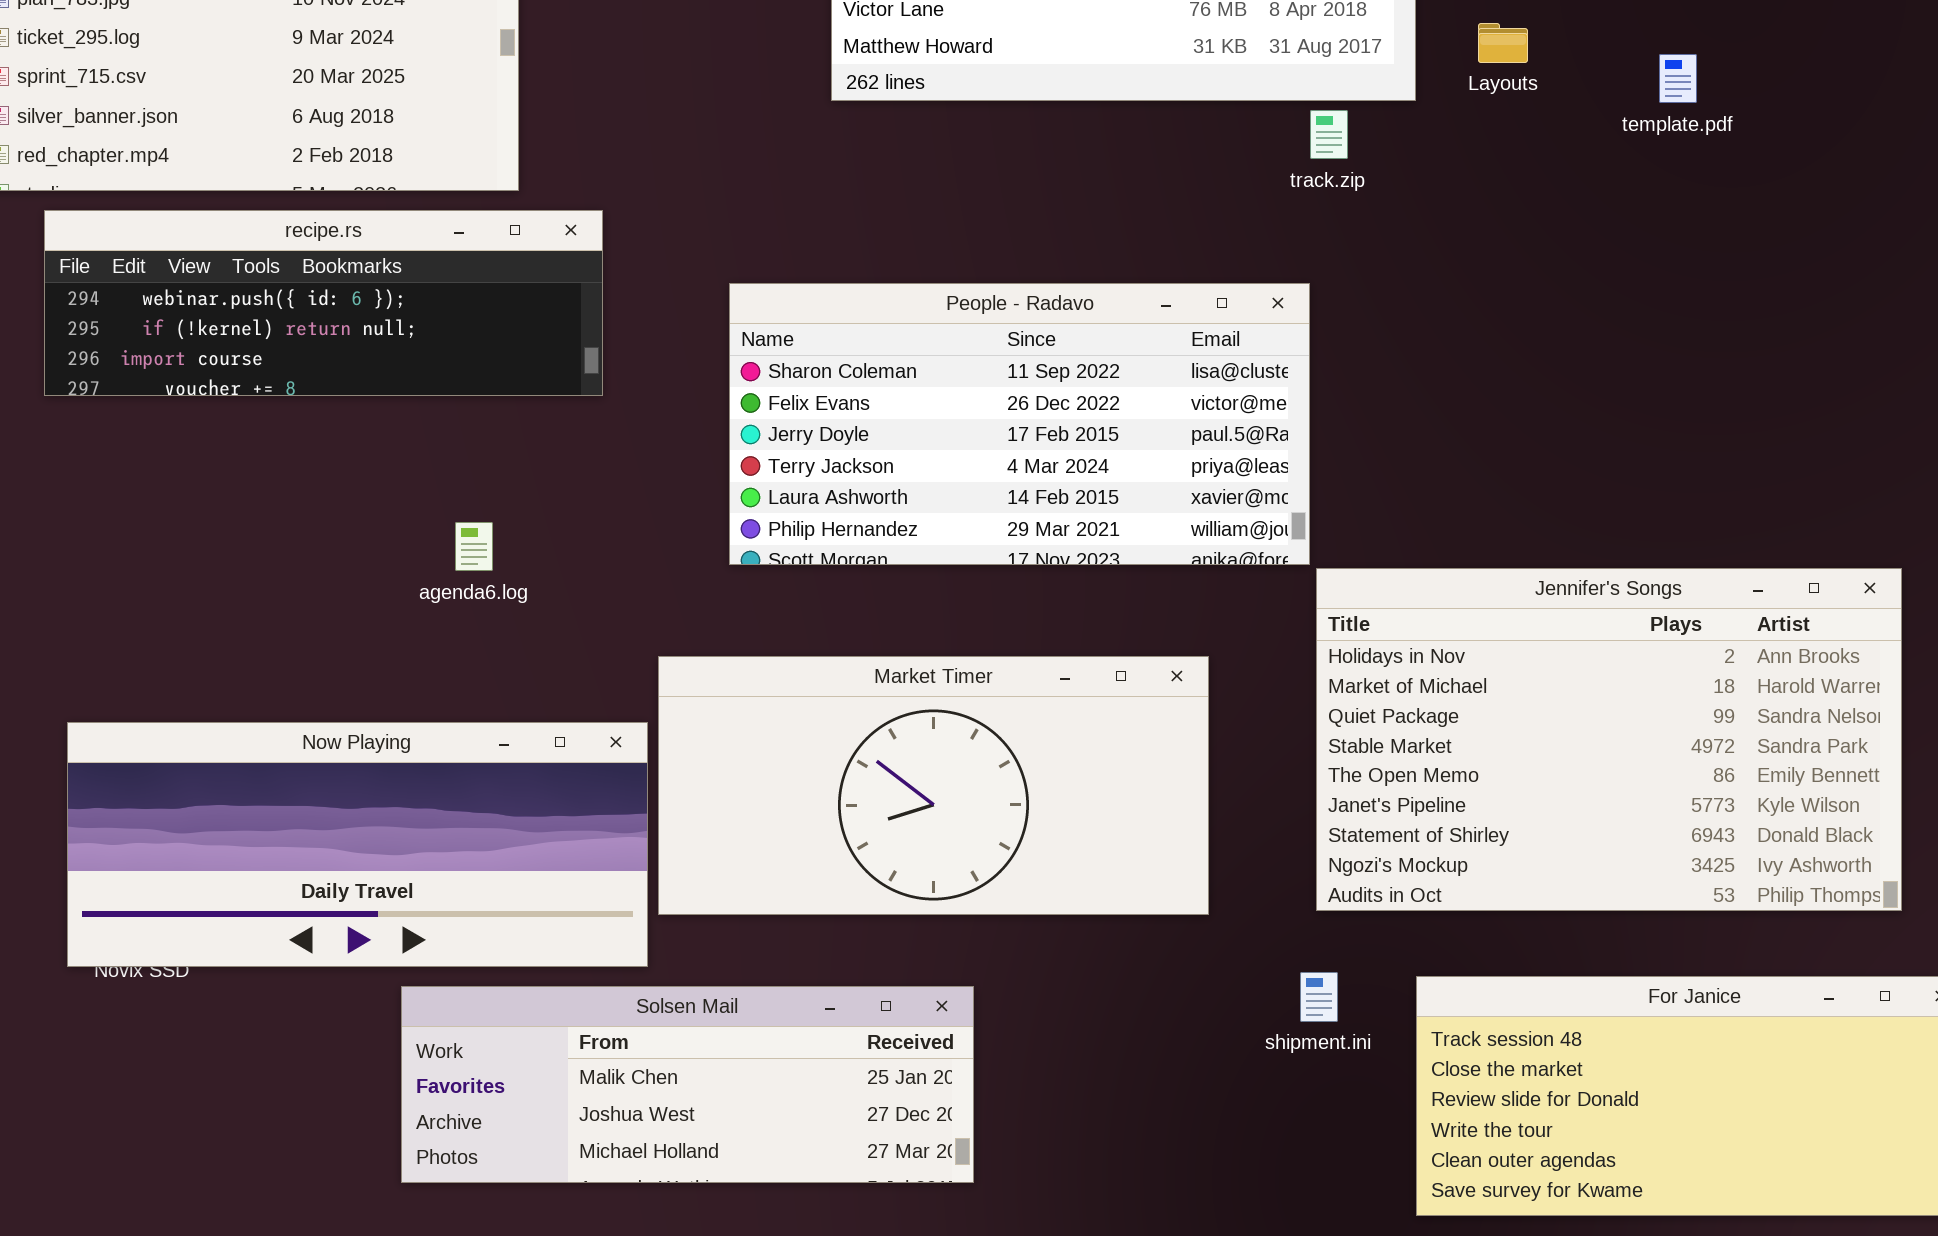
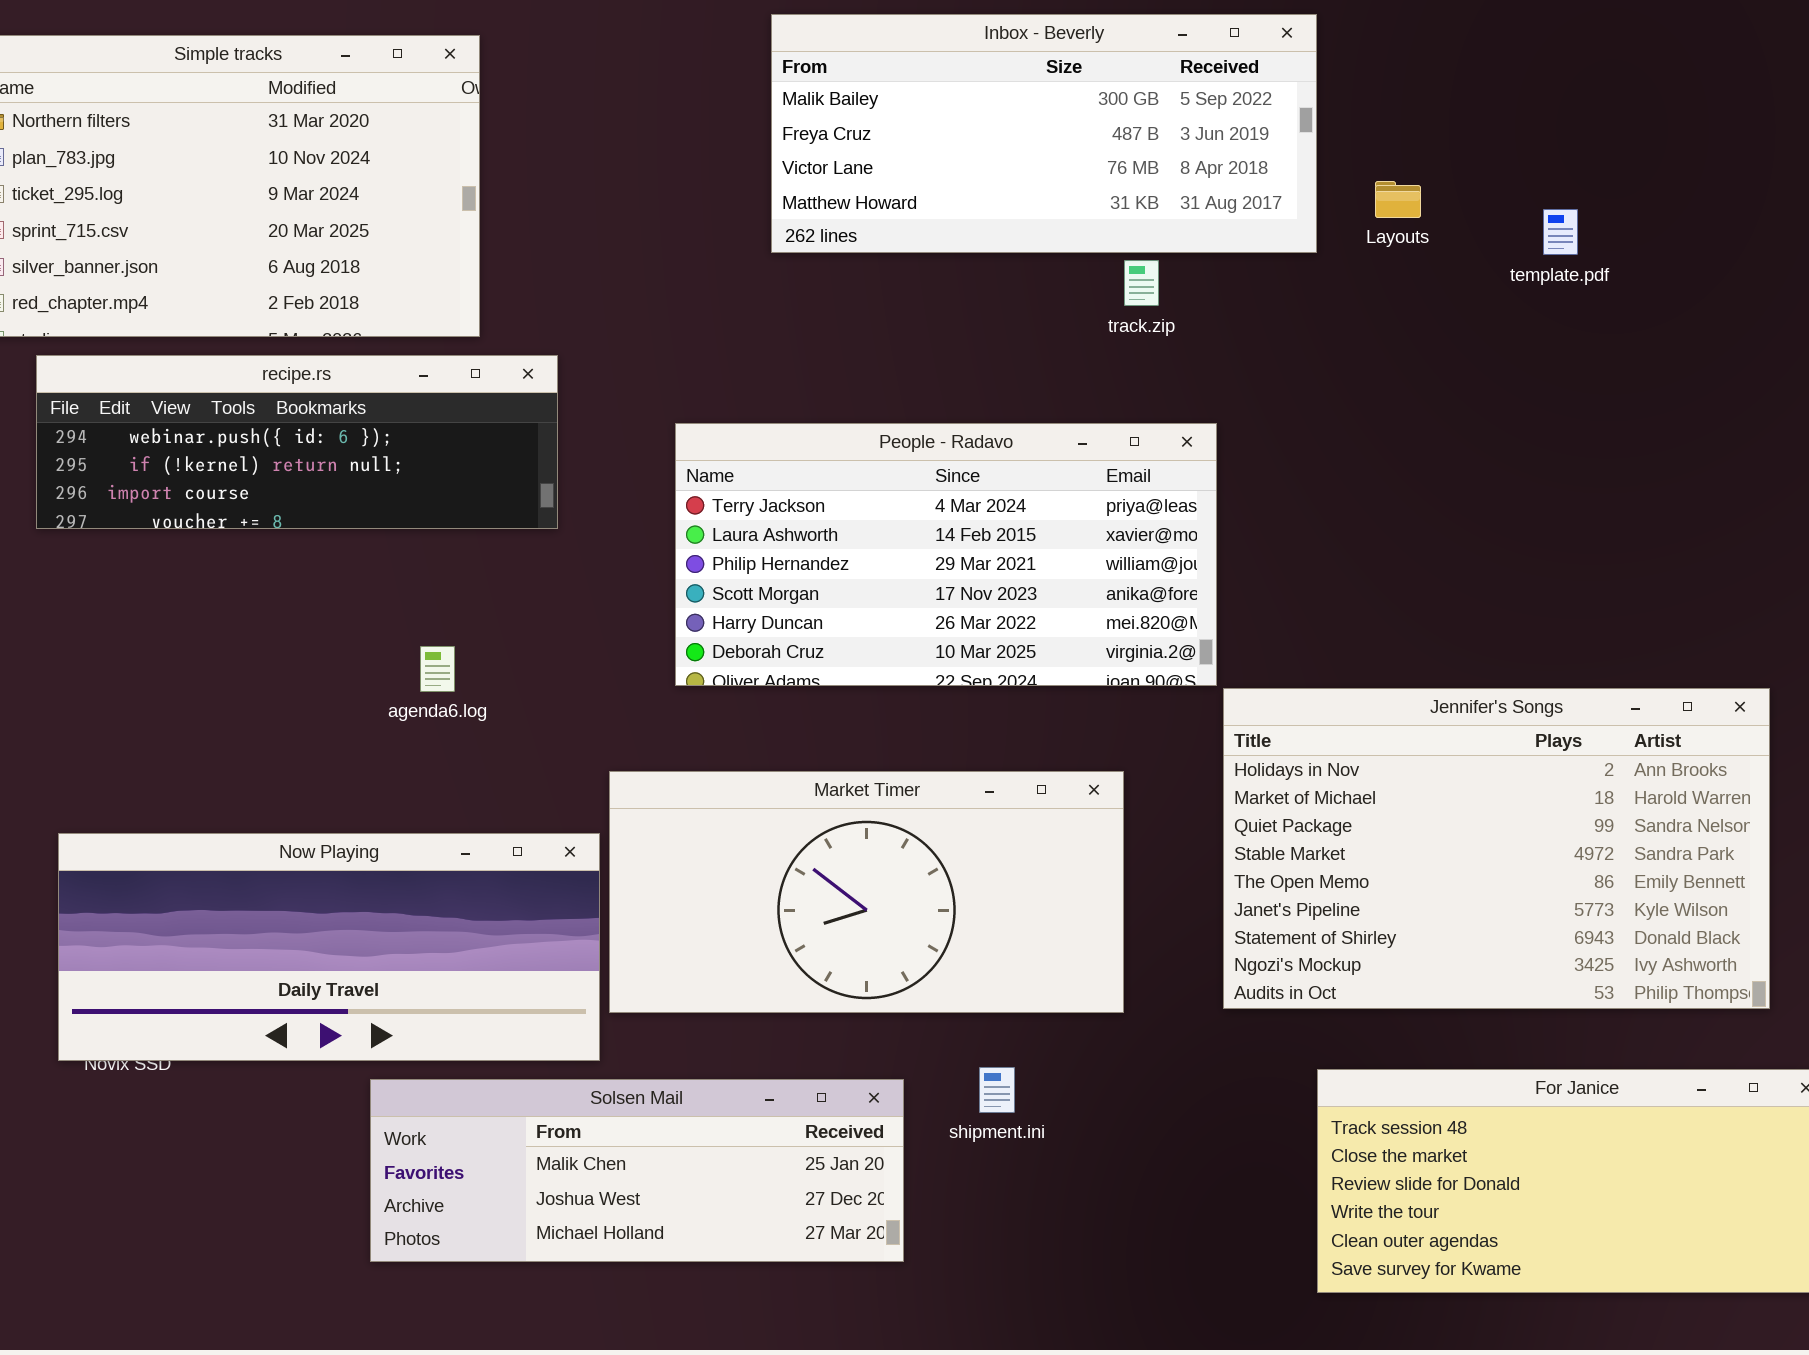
track.zip: [1310,110,1348,159] -> [1124,260,1159,306], moved
People - Radavo: [729,283,1310,565] -> [675,423,1217,686], scrolled down 3 rows
shipment.ini: [1300,972,1338,1022] -> [979,1067,1015,1113], moved

